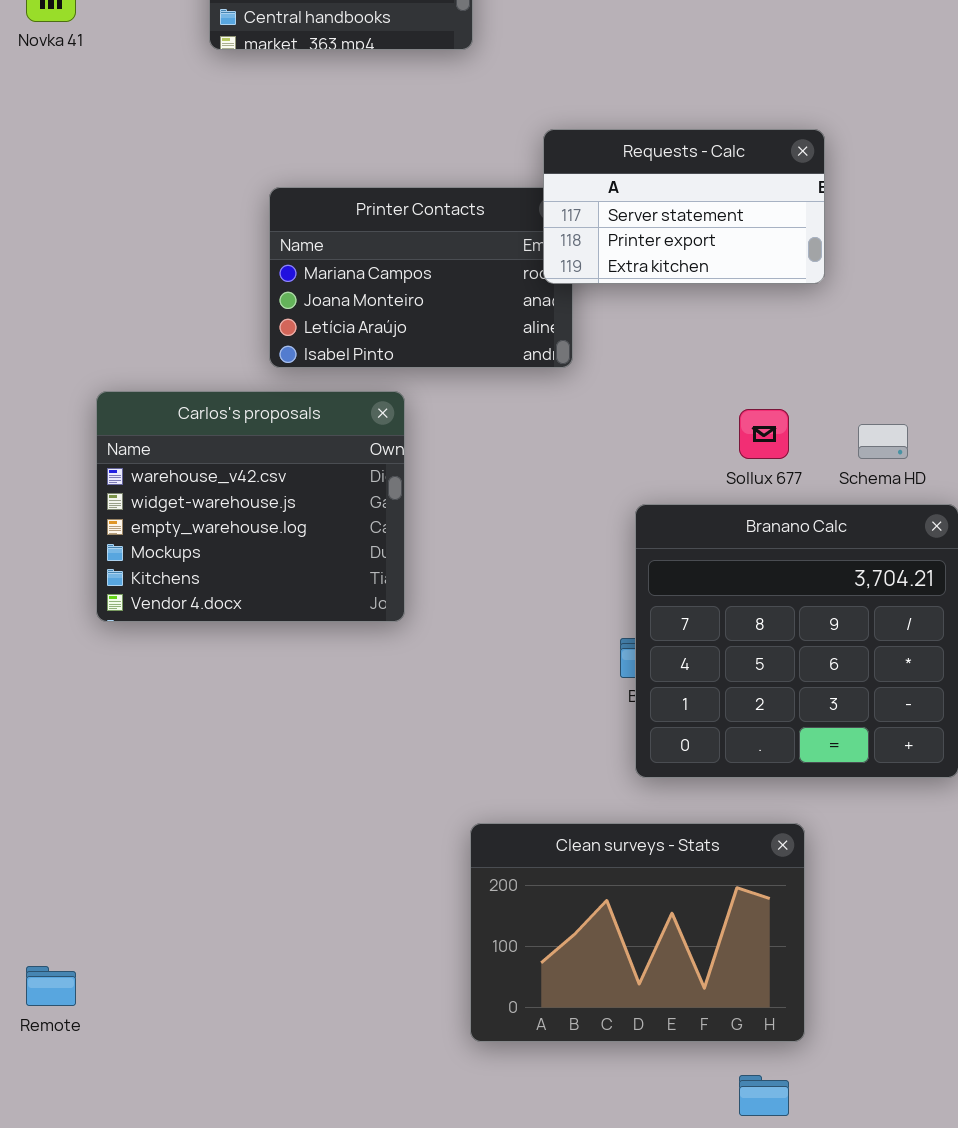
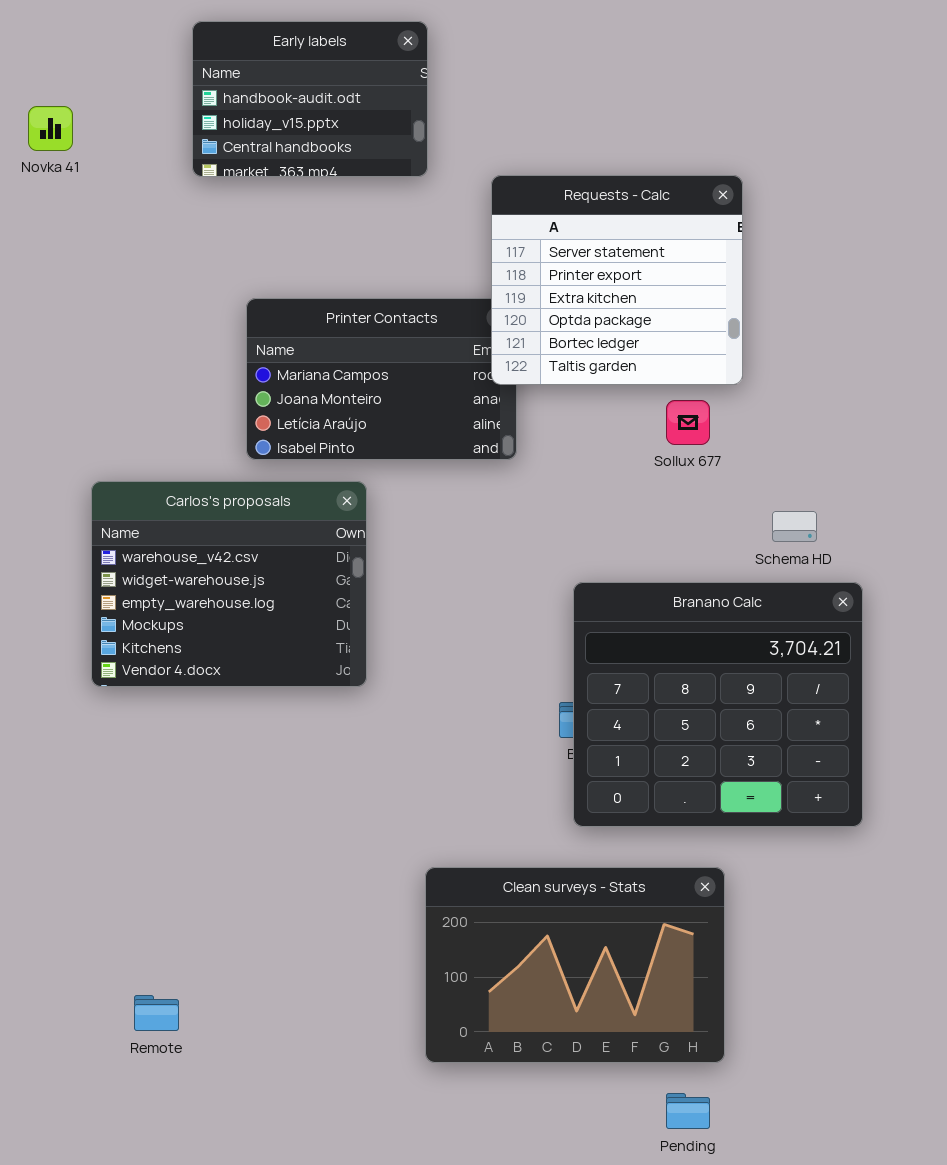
Requests - Calc: [543,129,825,284] -> [491,175,743,385], resized
Sollux 677: [739,409,789,459] -> [666,400,710,445], moved
Remote: [26,966,76,1006] -> [134,995,179,1031], moved

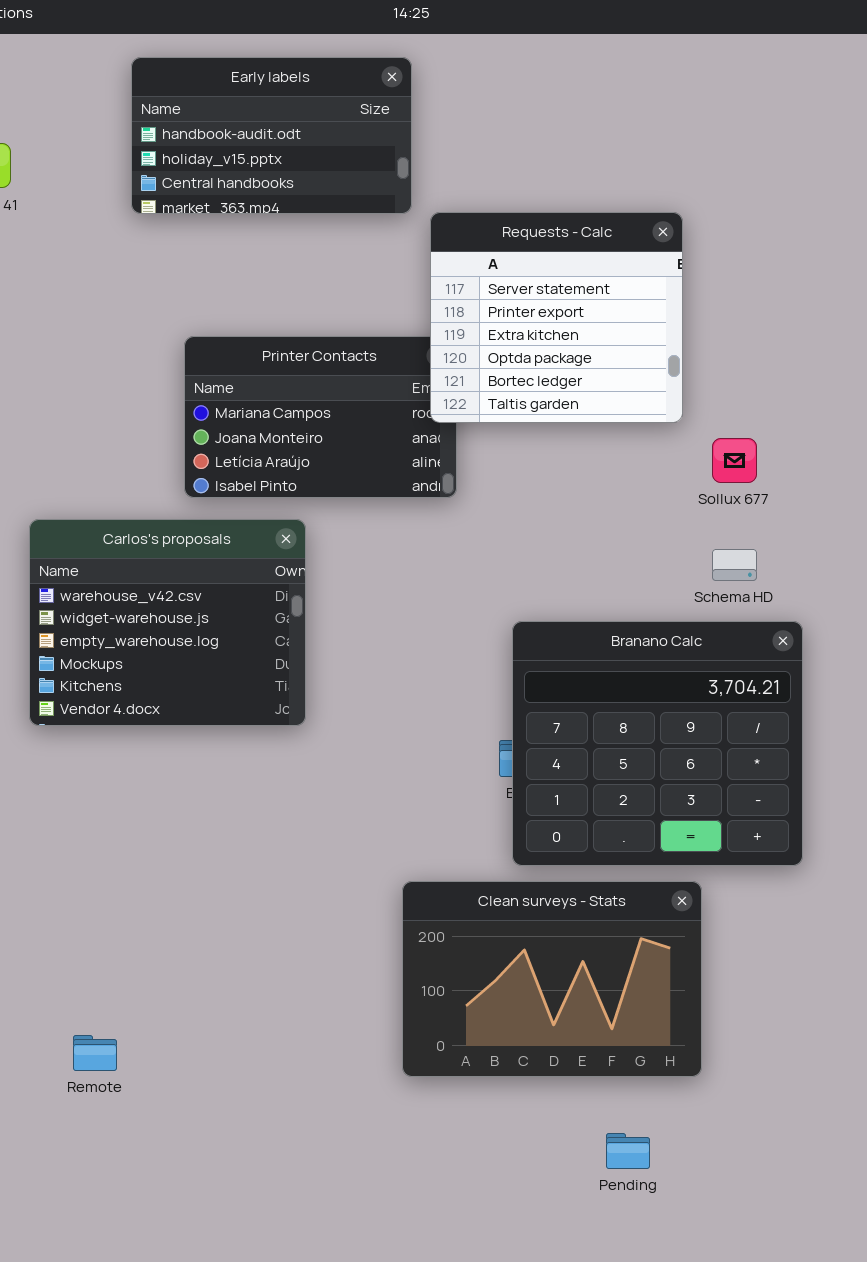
Early labels: [192,21,428,177] -> [131,57,412,214], resized
Sollux 677: [666,400,710,445] -> [712,438,757,483], moved
Clean surveys - Stats: [425,867,725,1063] -> [402,881,702,1077], moved

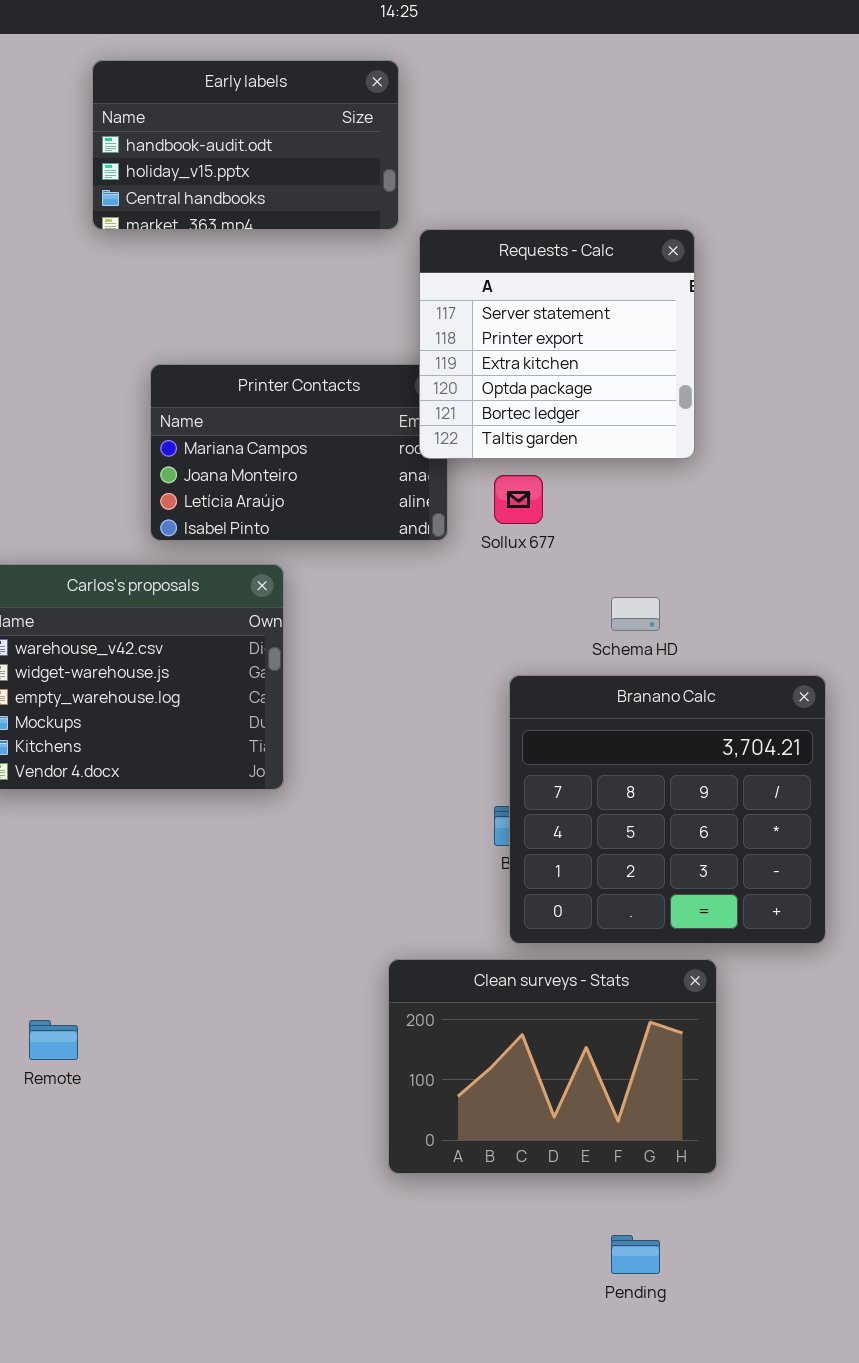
Sollux 677: [712,438,757,483] -> [494,475,543,524], moved
Schema HD: [712,549,757,581] -> [611,597,660,631], moved
Remote: [73,1035,117,1071] -> [29,1020,78,1060], moved

